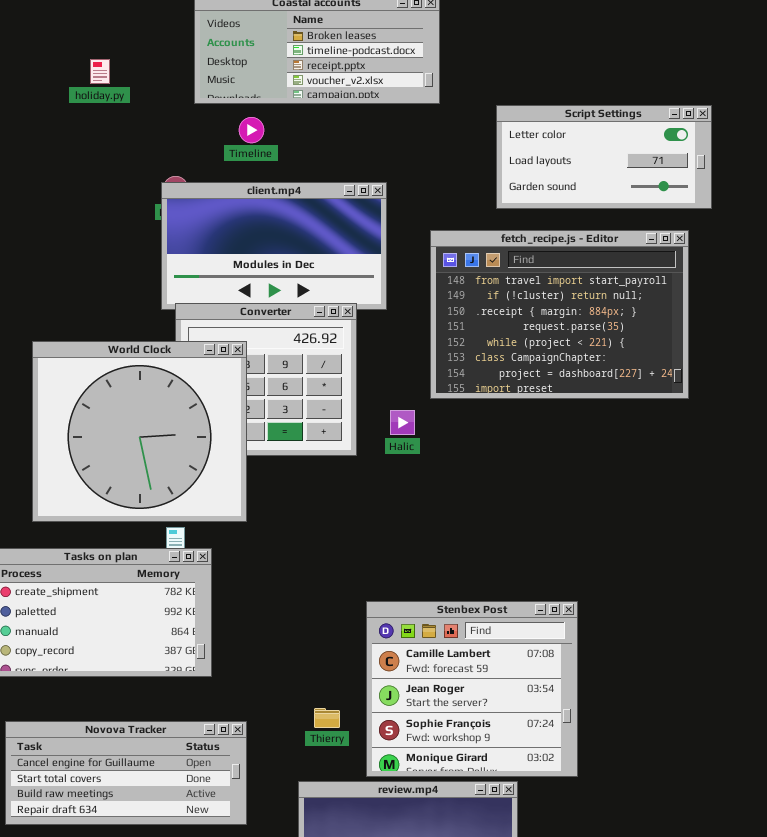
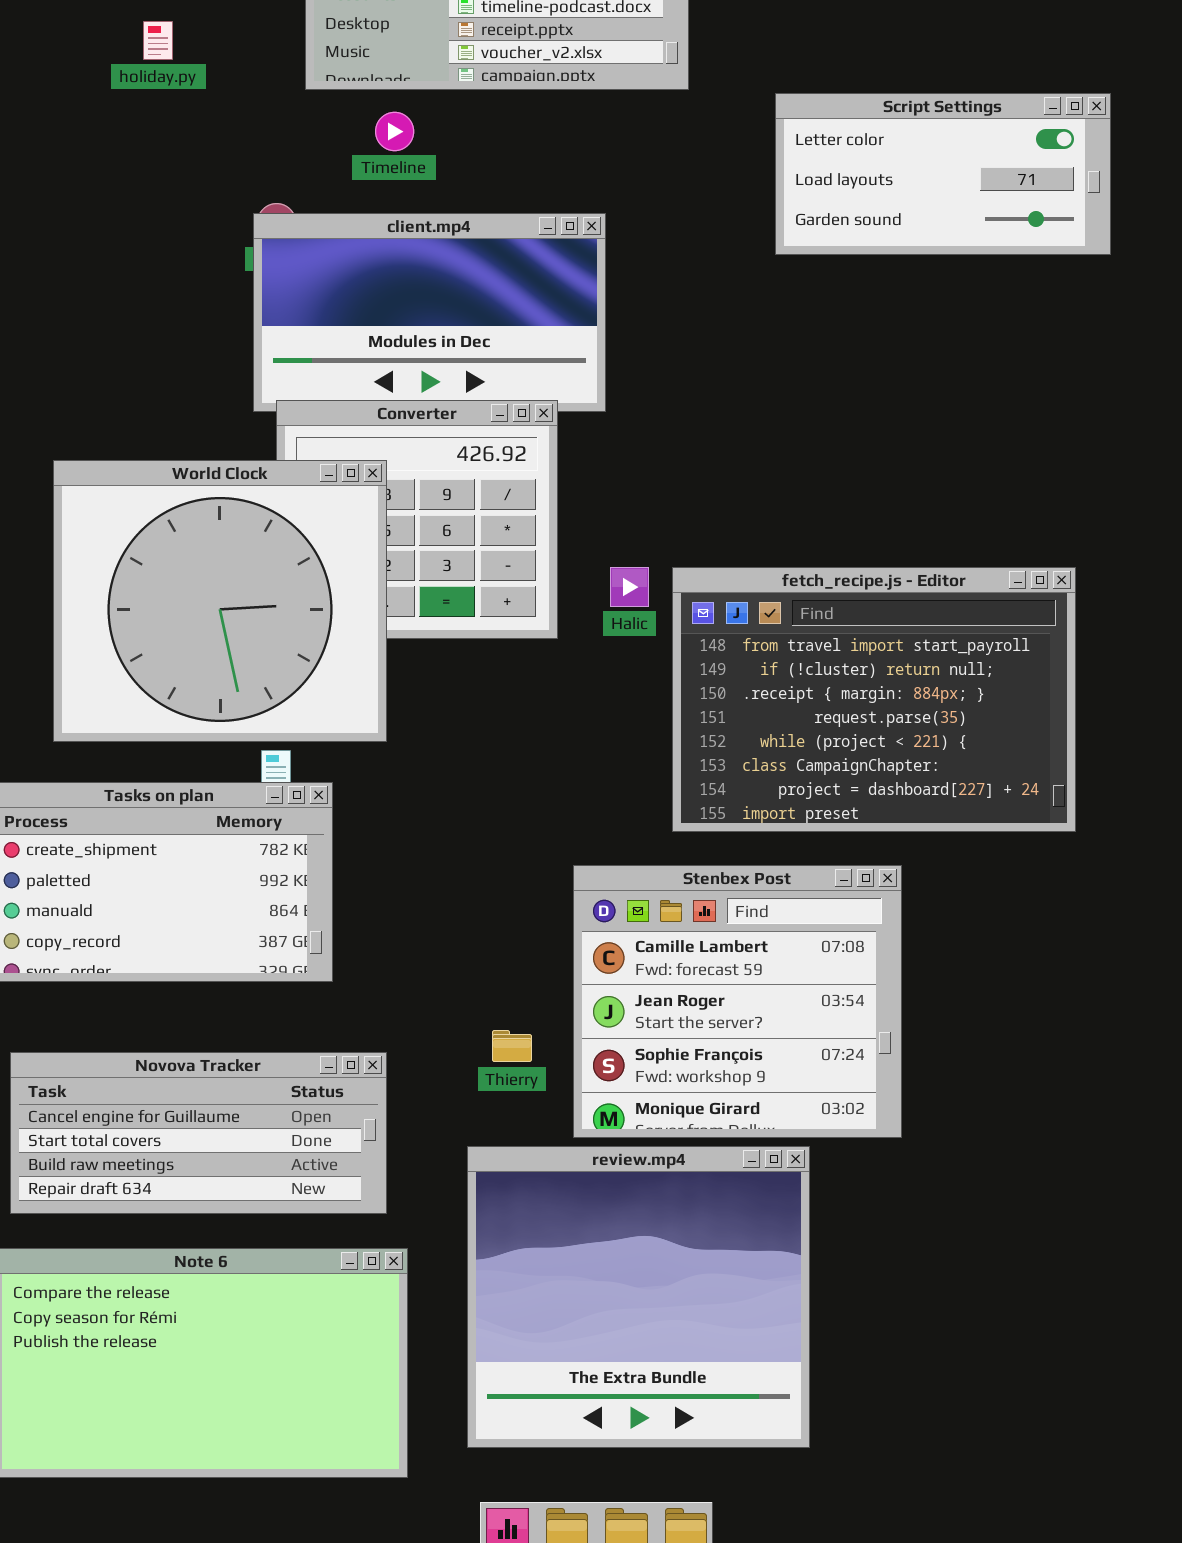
fetch_recipe.js - Editor: [430,230,689,399] -> [672,567,1076,832], moved

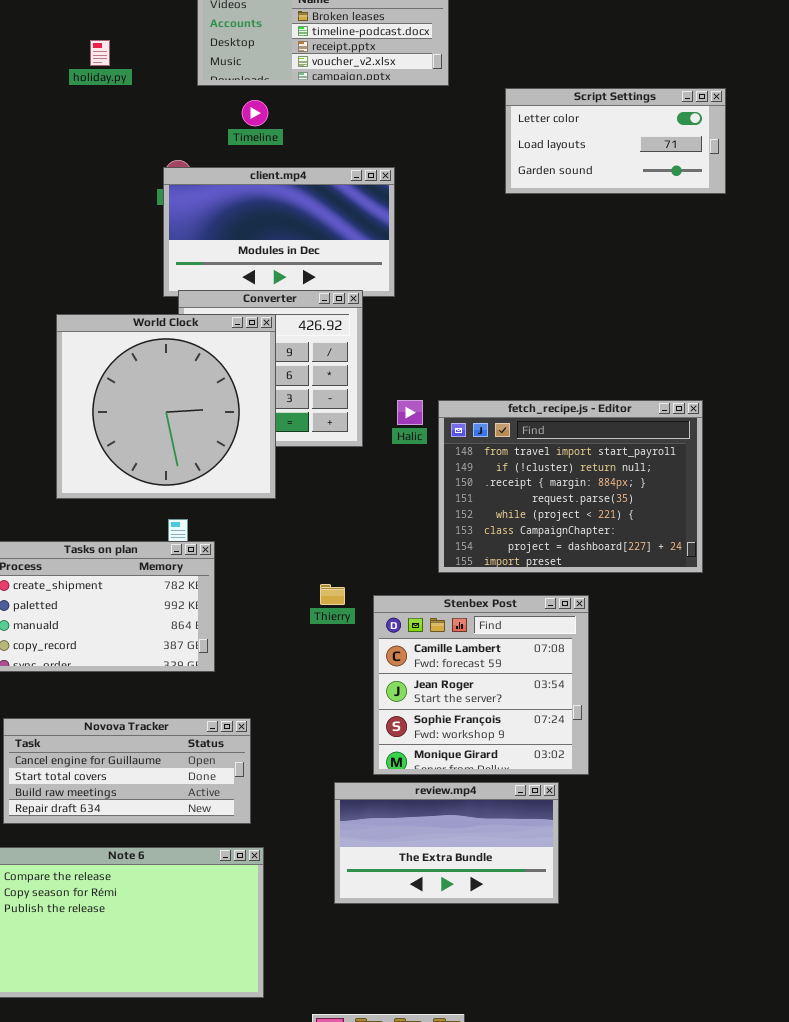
World Clock: [53,460,387,742] -> [56,314,276,499], moved
Thierry: [492,1030,532,1062] -> [320,584,345,605], moved
review.mp4: [467,1146,810,1448] -> [334,782,559,904], moved, resized

